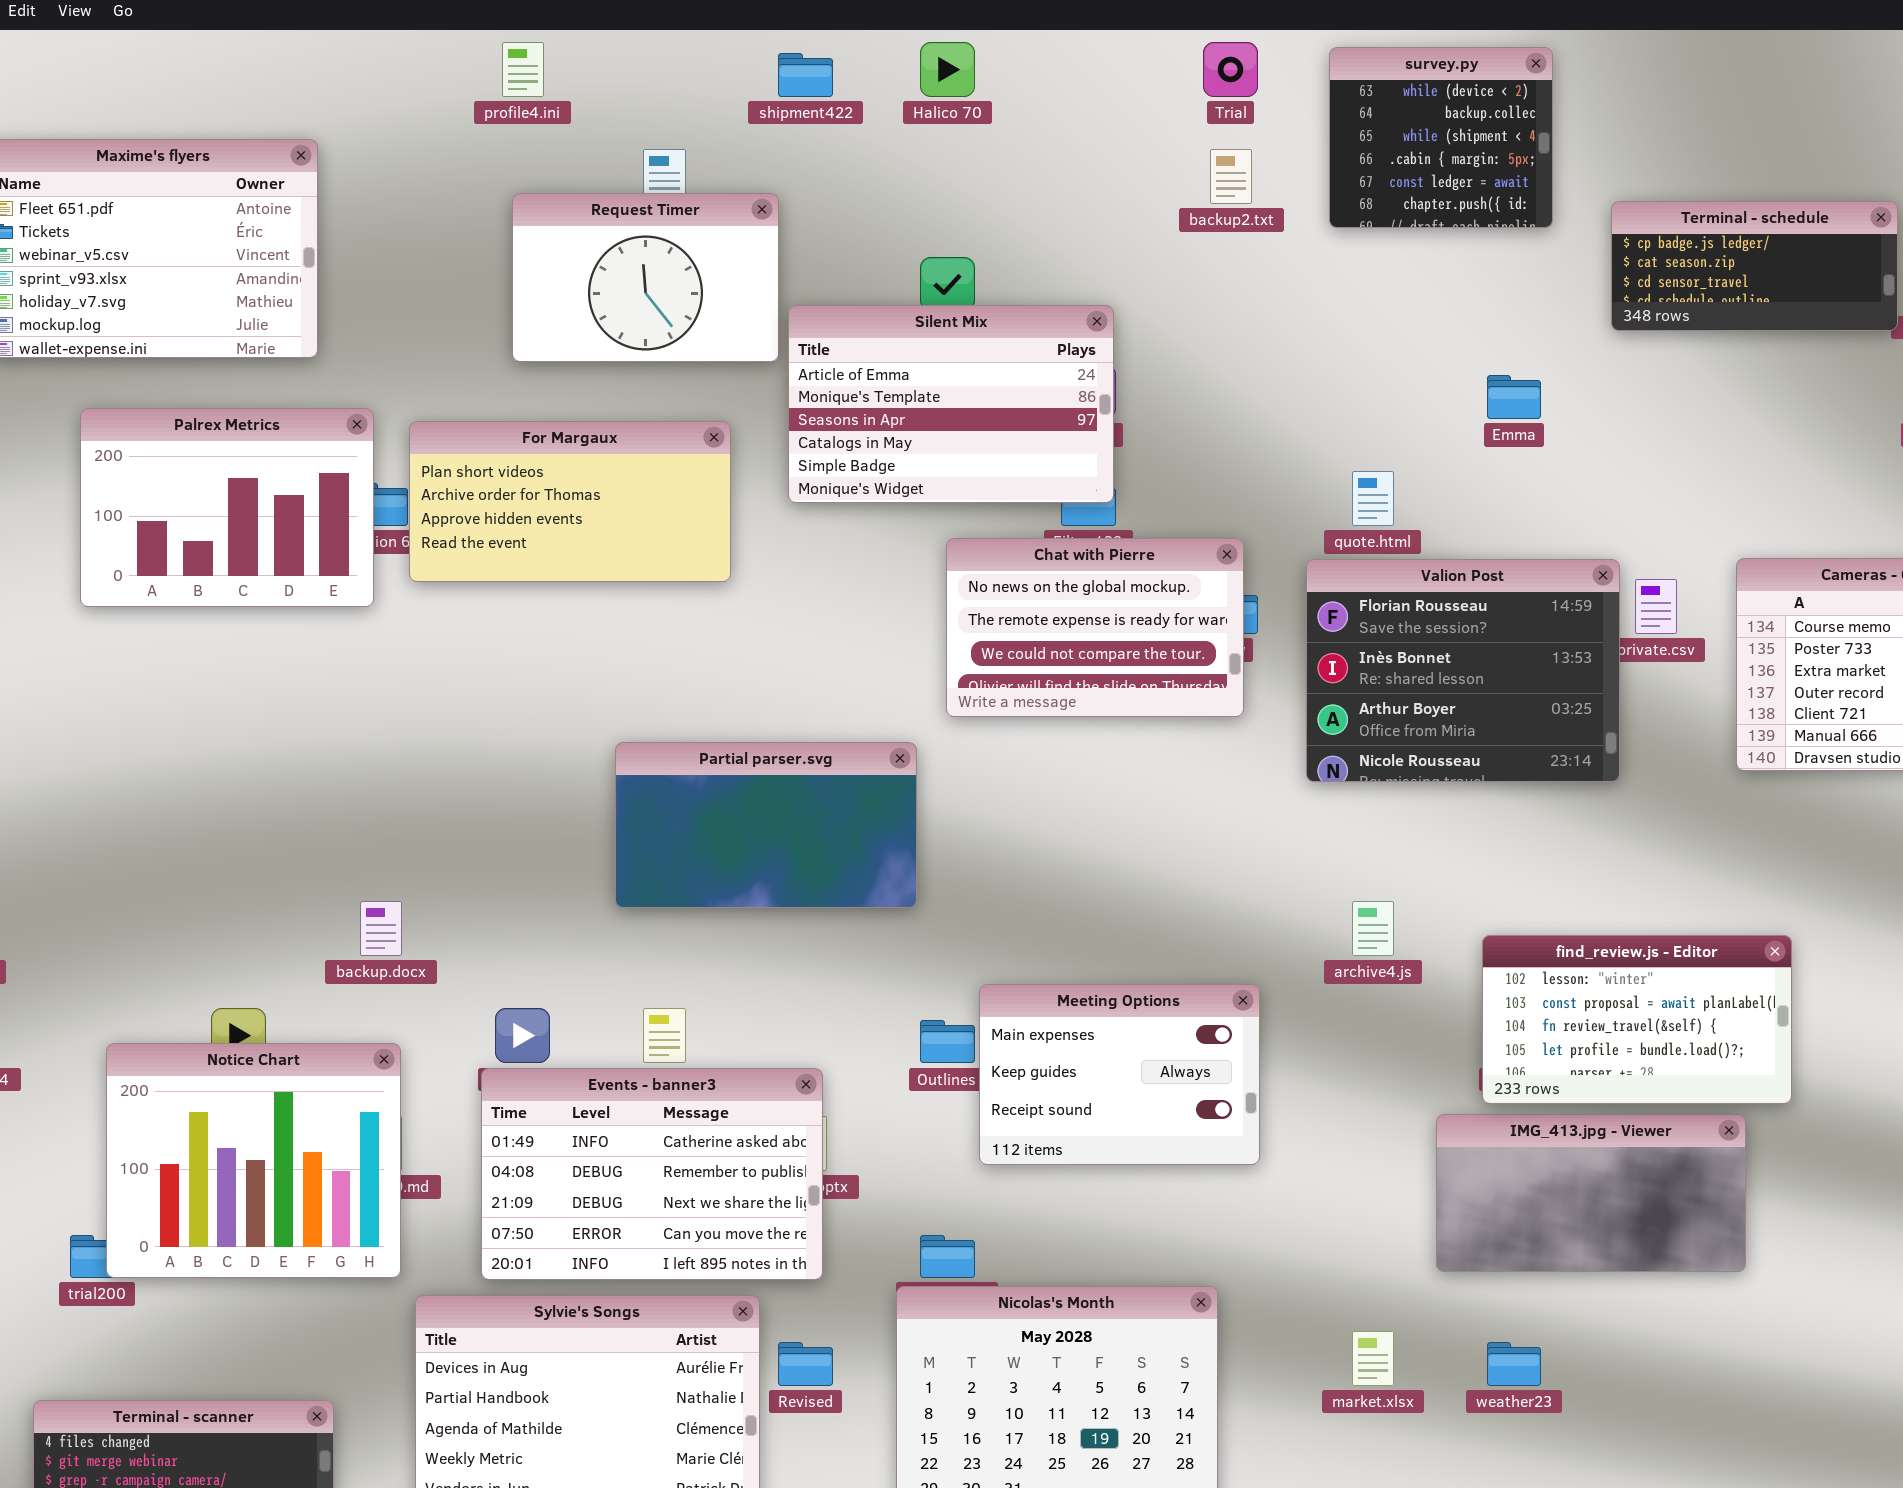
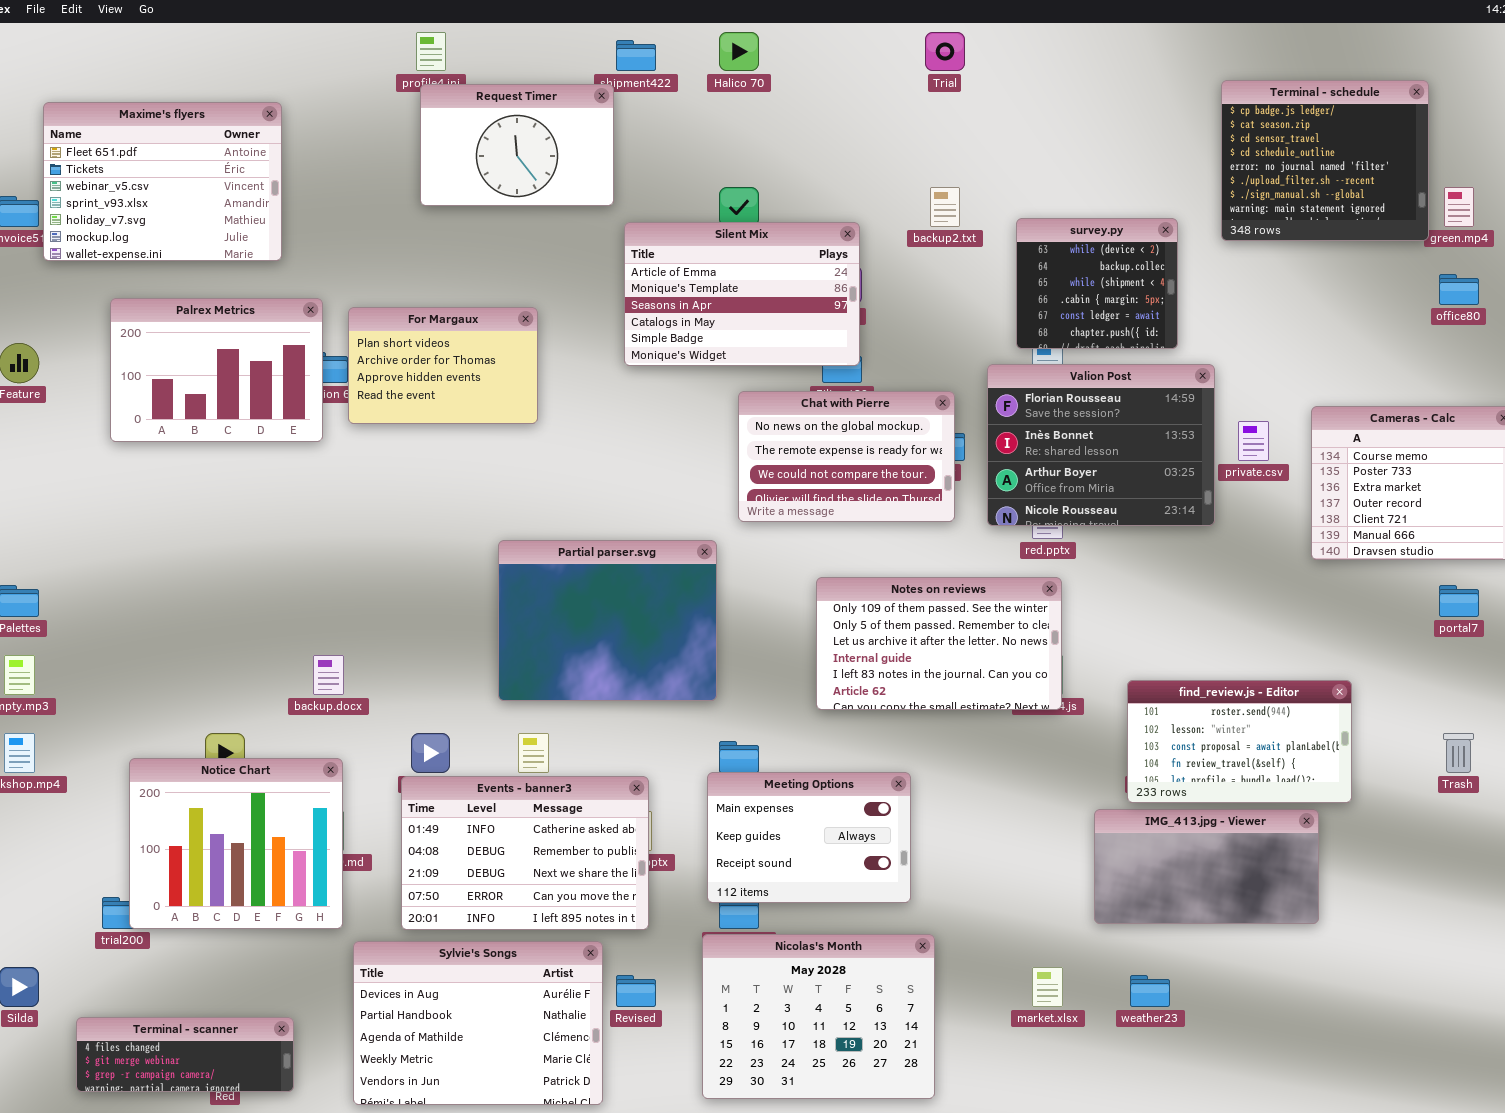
survey.py: [1329,47,1553,228] -> [1016,218,1178,349], moved
backup2.txt: [1210,149,1252,204] -> [930,187,960,227], moved
Request Timer: [512,193,779,362] -> [420,84,614,206], moved
Terminal - schedule: [1611,201,1898,331] -> [1221,80,1429,241], resized
For Margaux: [409,421,731,582] -> [348,307,538,424], resized
Valion Post: [1306,559,1620,782] -> [987,364,1215,526], moved
Partial parser.svg: [615,742,917,908] -> [498,540,717,701], resized
Notes on reviews: none -> [816,577,1062,710], opened
find_review.js - Editor: [1482,935,1792,1104] -> [1127,680,1352,803], scrolled up 1 row
Meeting Options: [979,984,1260,1165] -> [707,772,911,903], moved

